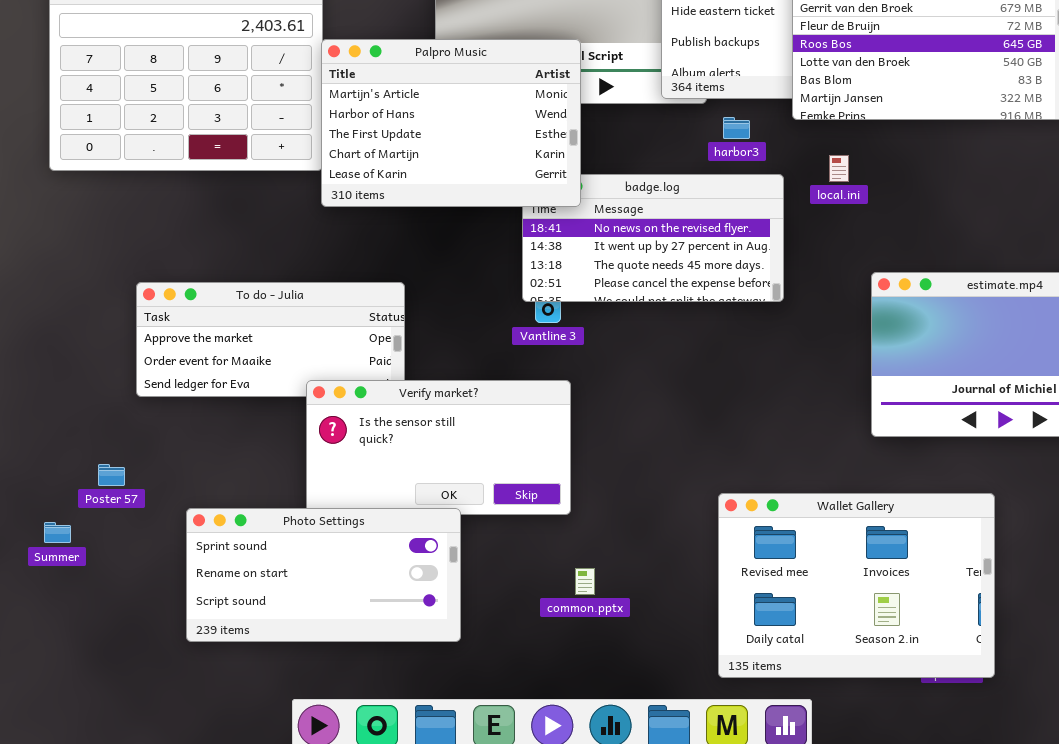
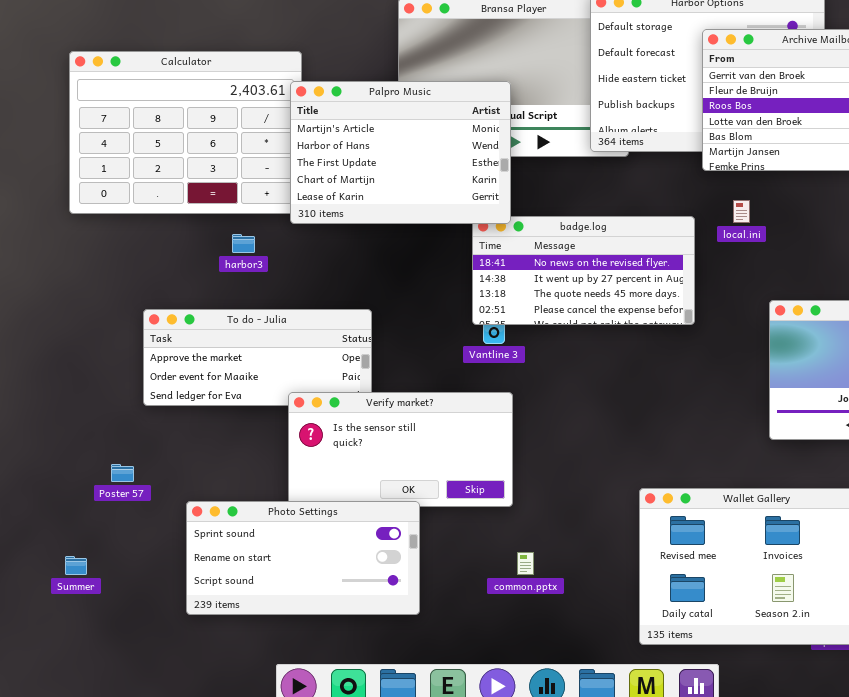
Palpro Music: [321,39,581,207] -> [290,81,511,224], moved
harbor3: [723,117,750,139] -> [232,234,255,253], moved
Summer: [44,522,71,543] -> [65,556,87,575], moved

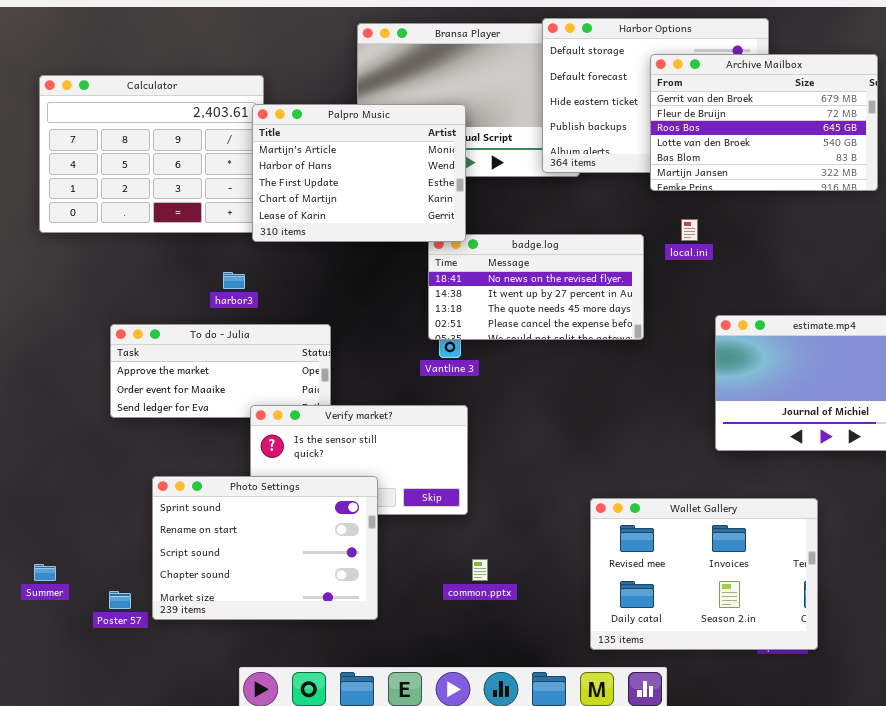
harbor3: [232,234,255,253] -> [223,272,245,289], moved
Poster 57: [111,464,134,482] -> [109,591,131,609], moved
Photo Settings: [186,501,420,615] -> [152,476,378,620], resized

